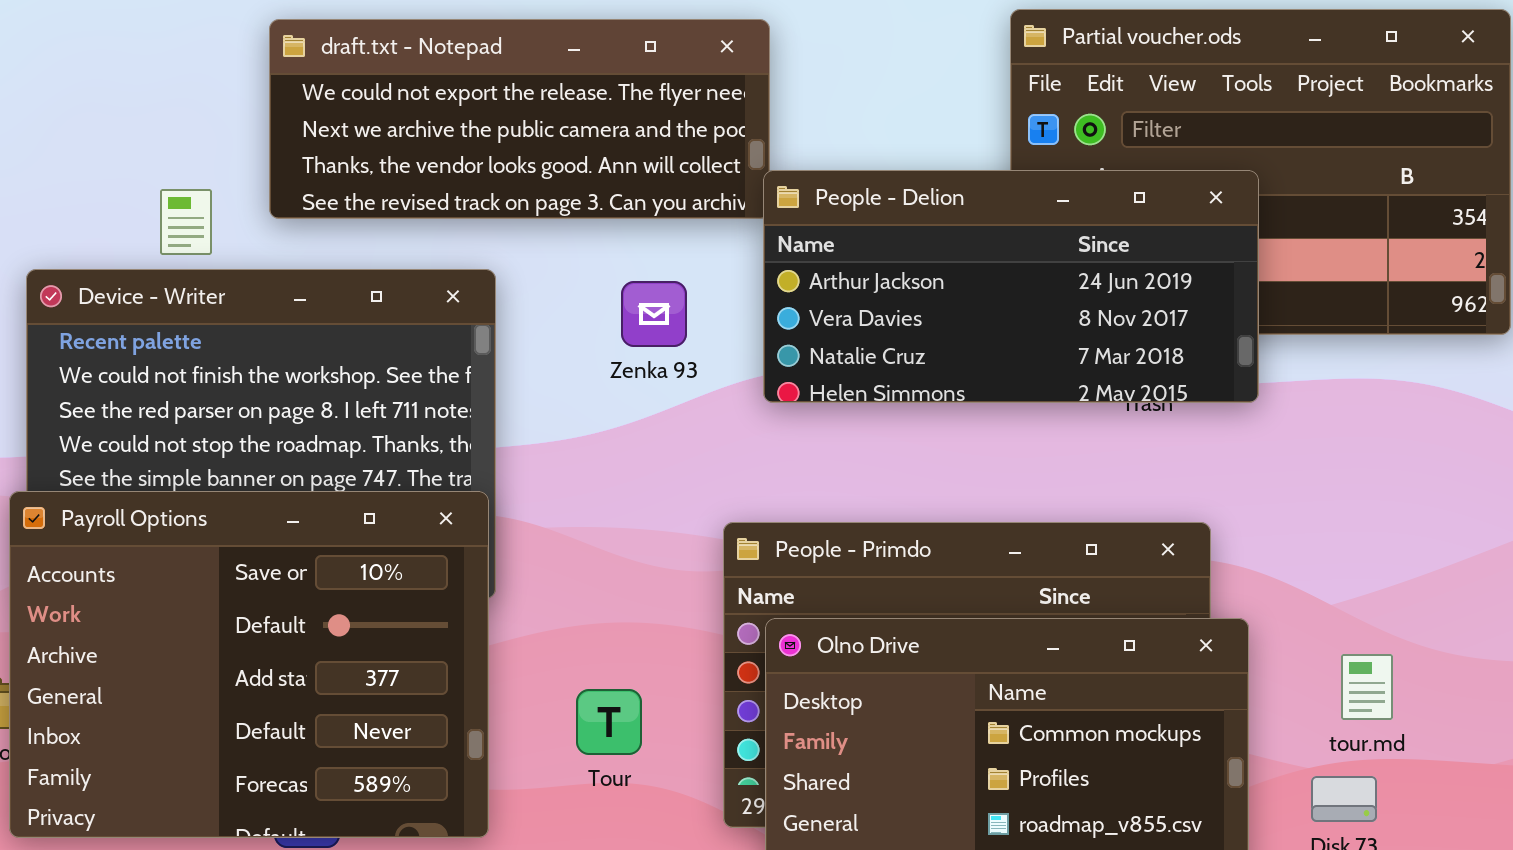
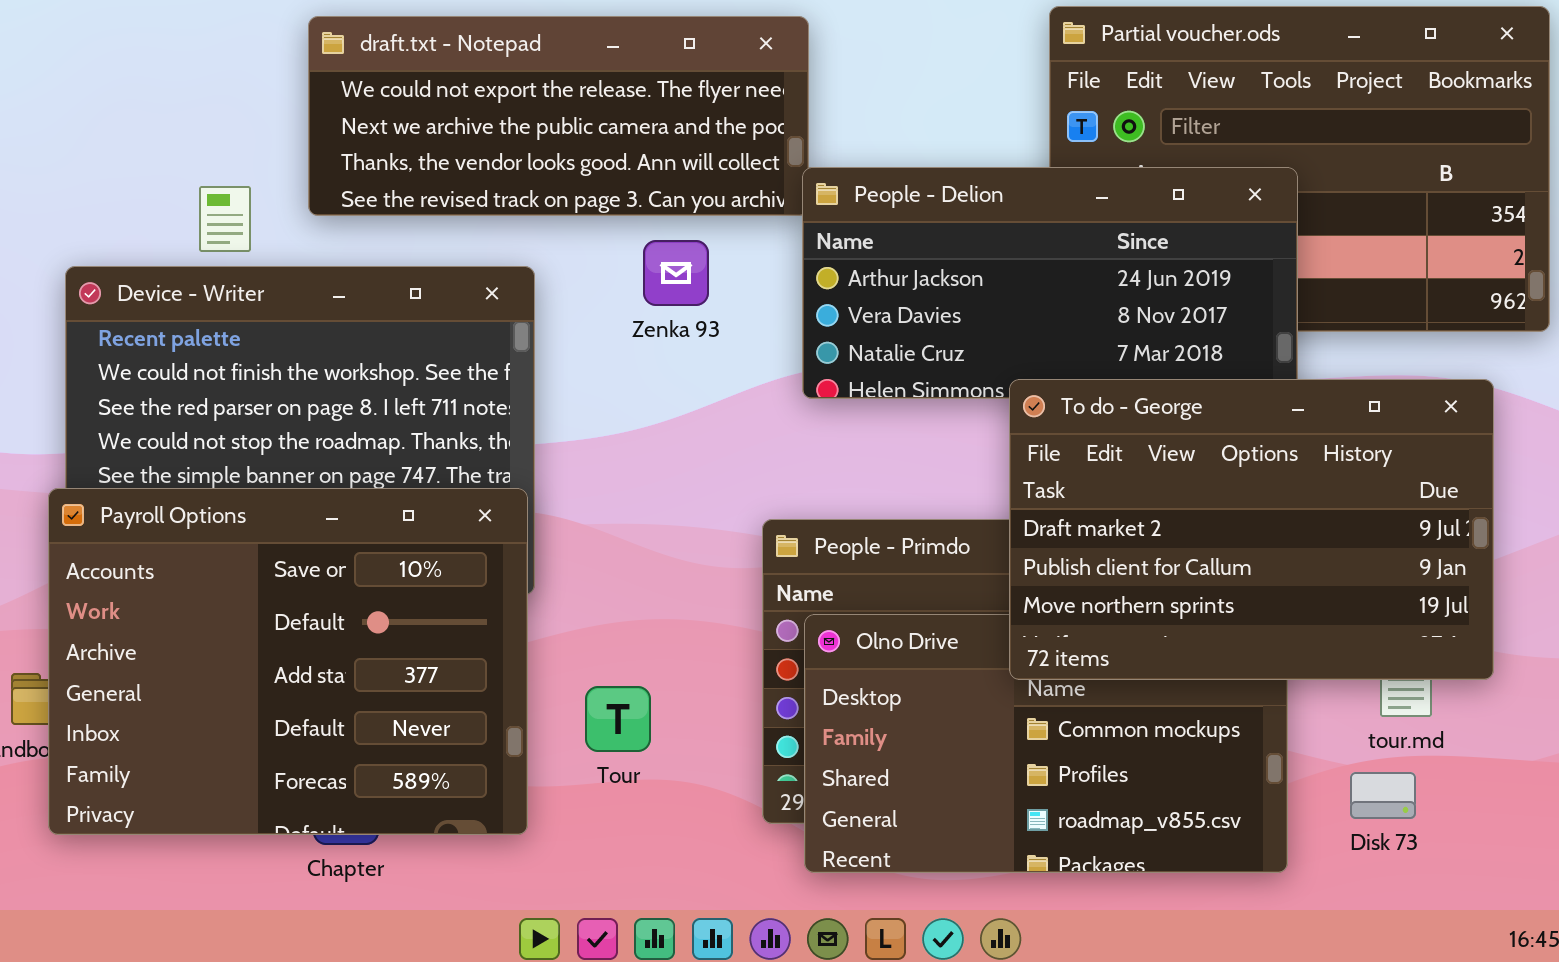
Zenka 93: [621,281,687,347] -> [643,240,709,306], moved
To do - George: none -> [1009,379,1494,680], opened
Tour: [576,689,642,755] -> [585,686,651,752], moved

